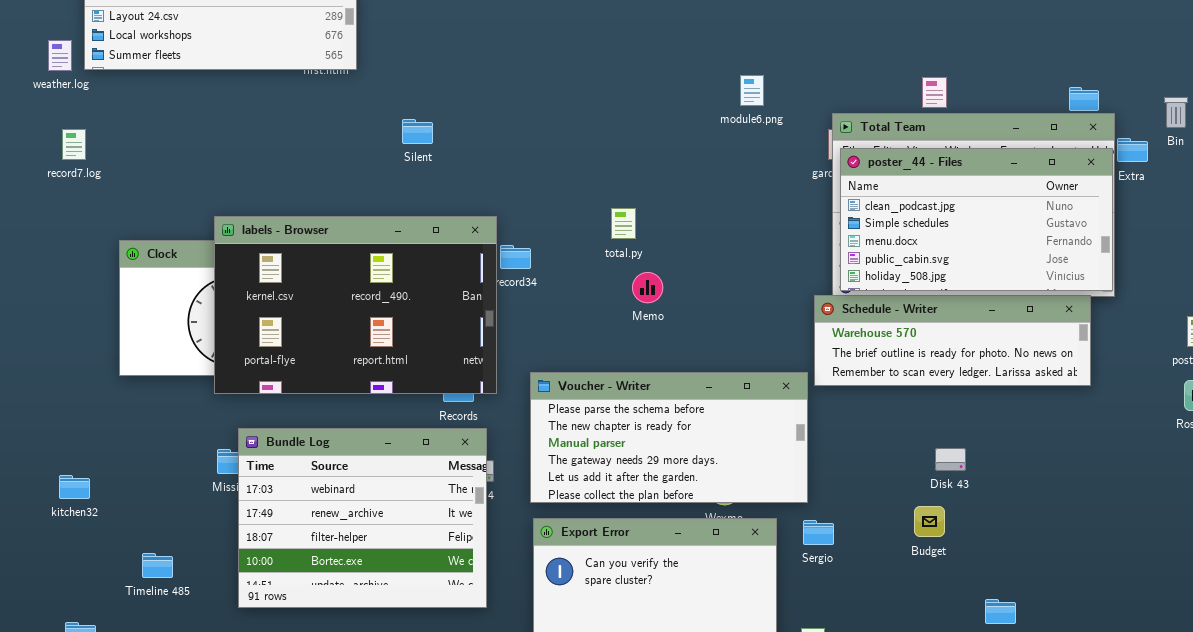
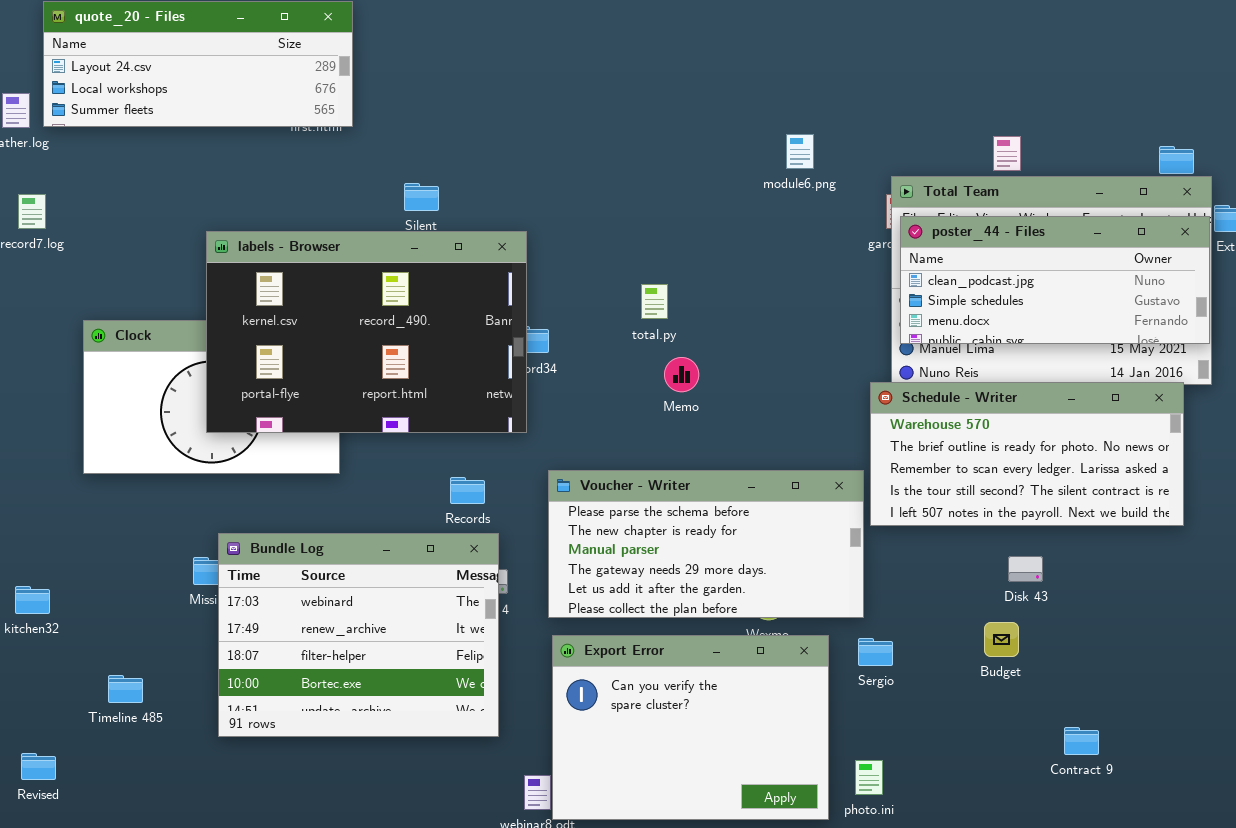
poster_44 - Files: [840,148,1113,291] -> [900,216,1210,344], resized
labels - Browser: [214,216,497,394] -> [206,231,527,433], moved
Schedule - Writer: [814,295,1091,386] -> [870,382,1184,526], resized

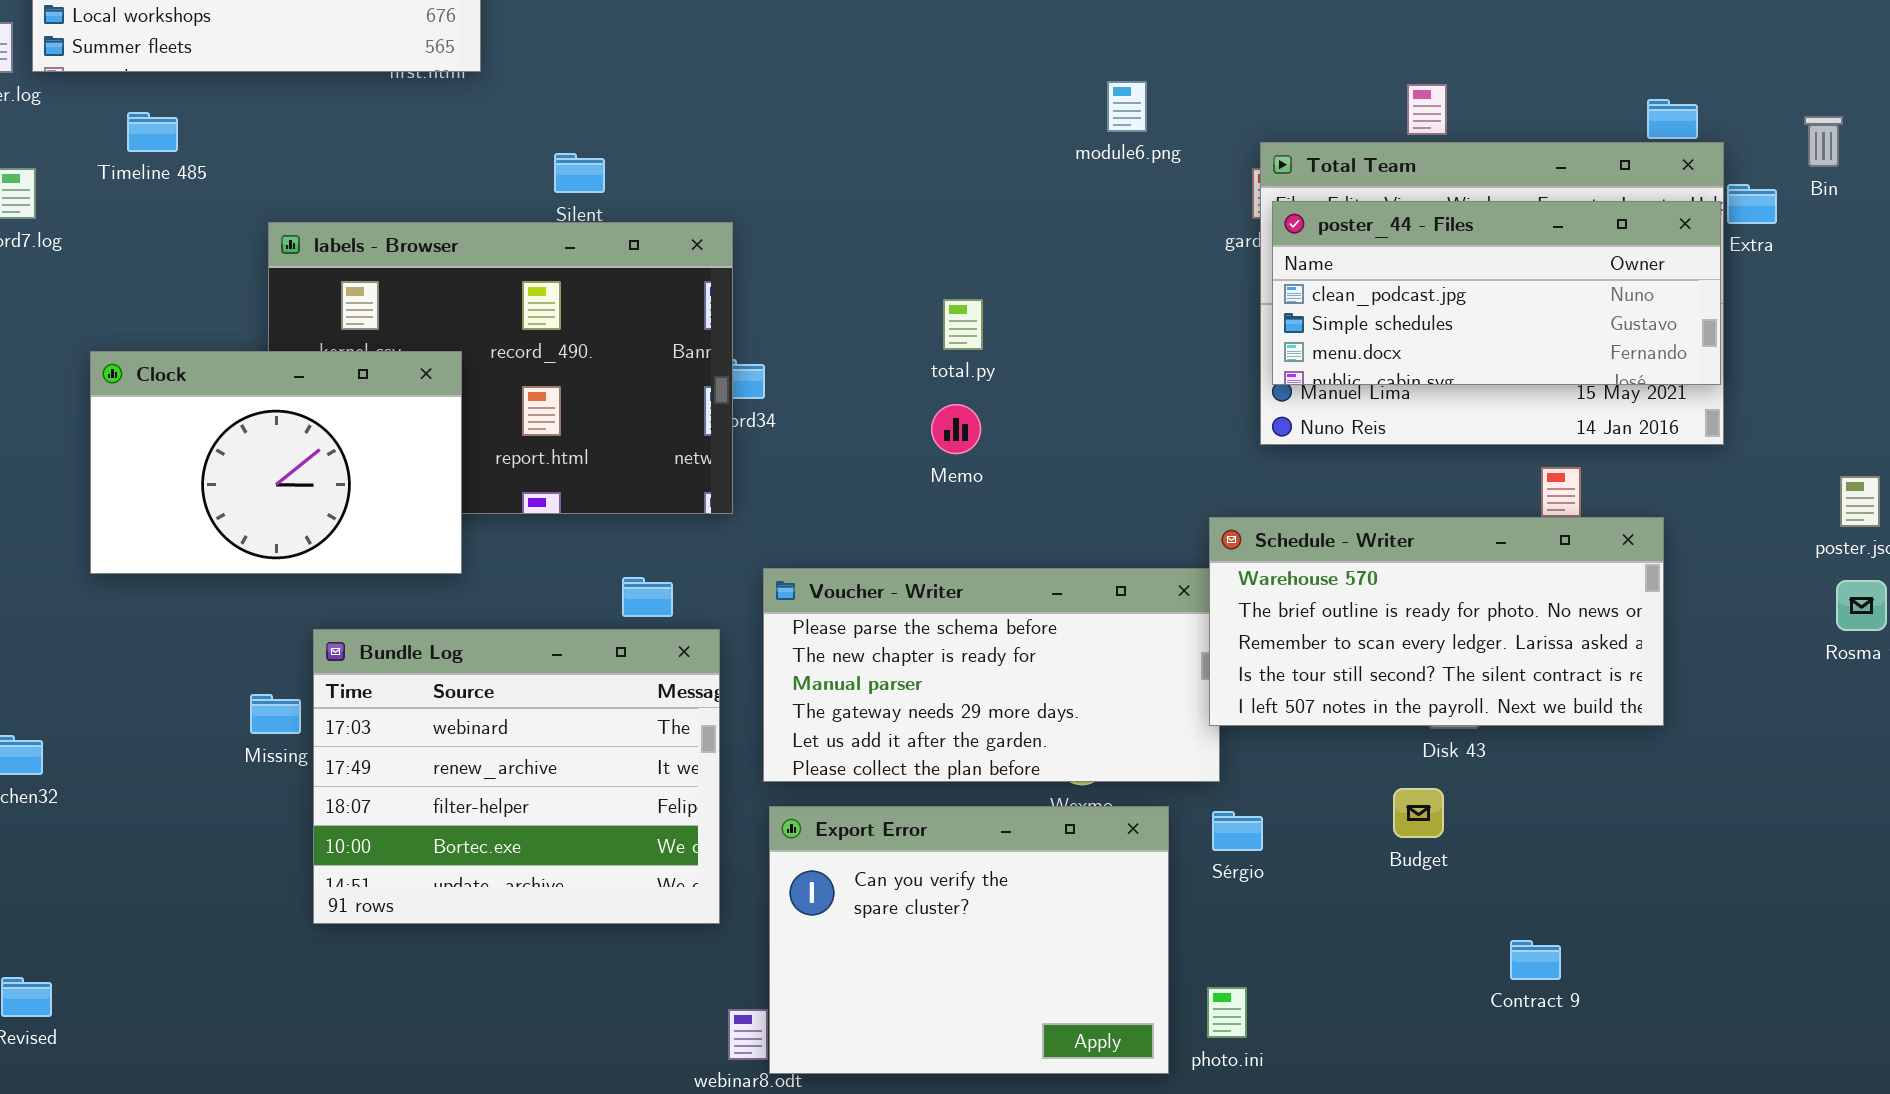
total.py: [641,284,668,319] -> [943,299,983,350], moved
Clock: [83,320,340,474] -> [90,351,462,574], raised
Schedule - Writer: [870,382,1184,526] -> [1209,517,1664,726], moved
Bundle Log: [218,533,499,737] -> [313,629,720,924], moved
Timeline 485: [108,675,143,703] -> [127,112,178,152], moved

